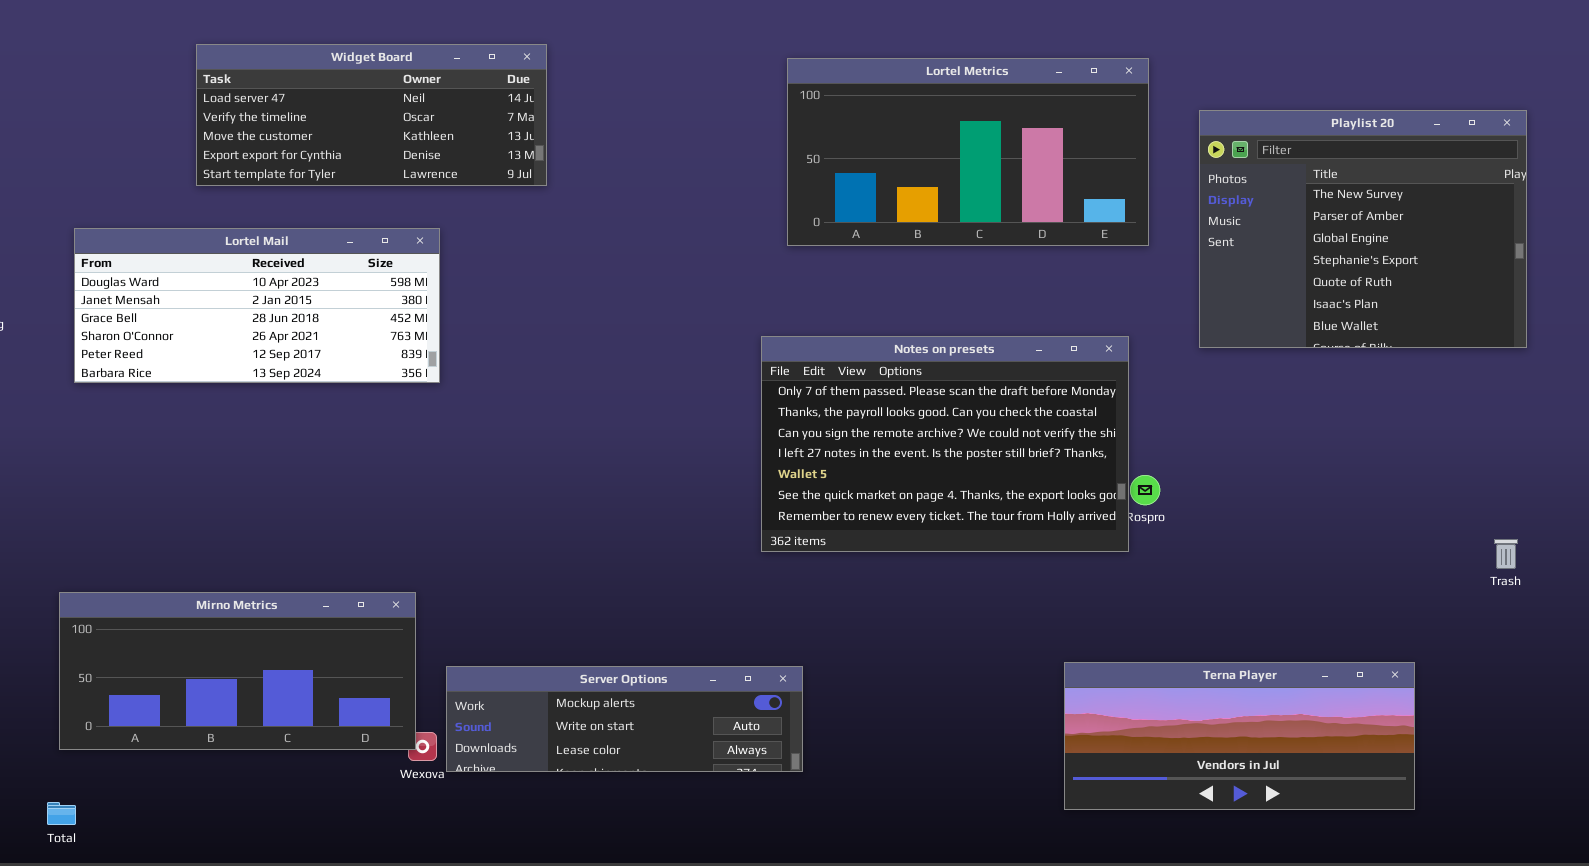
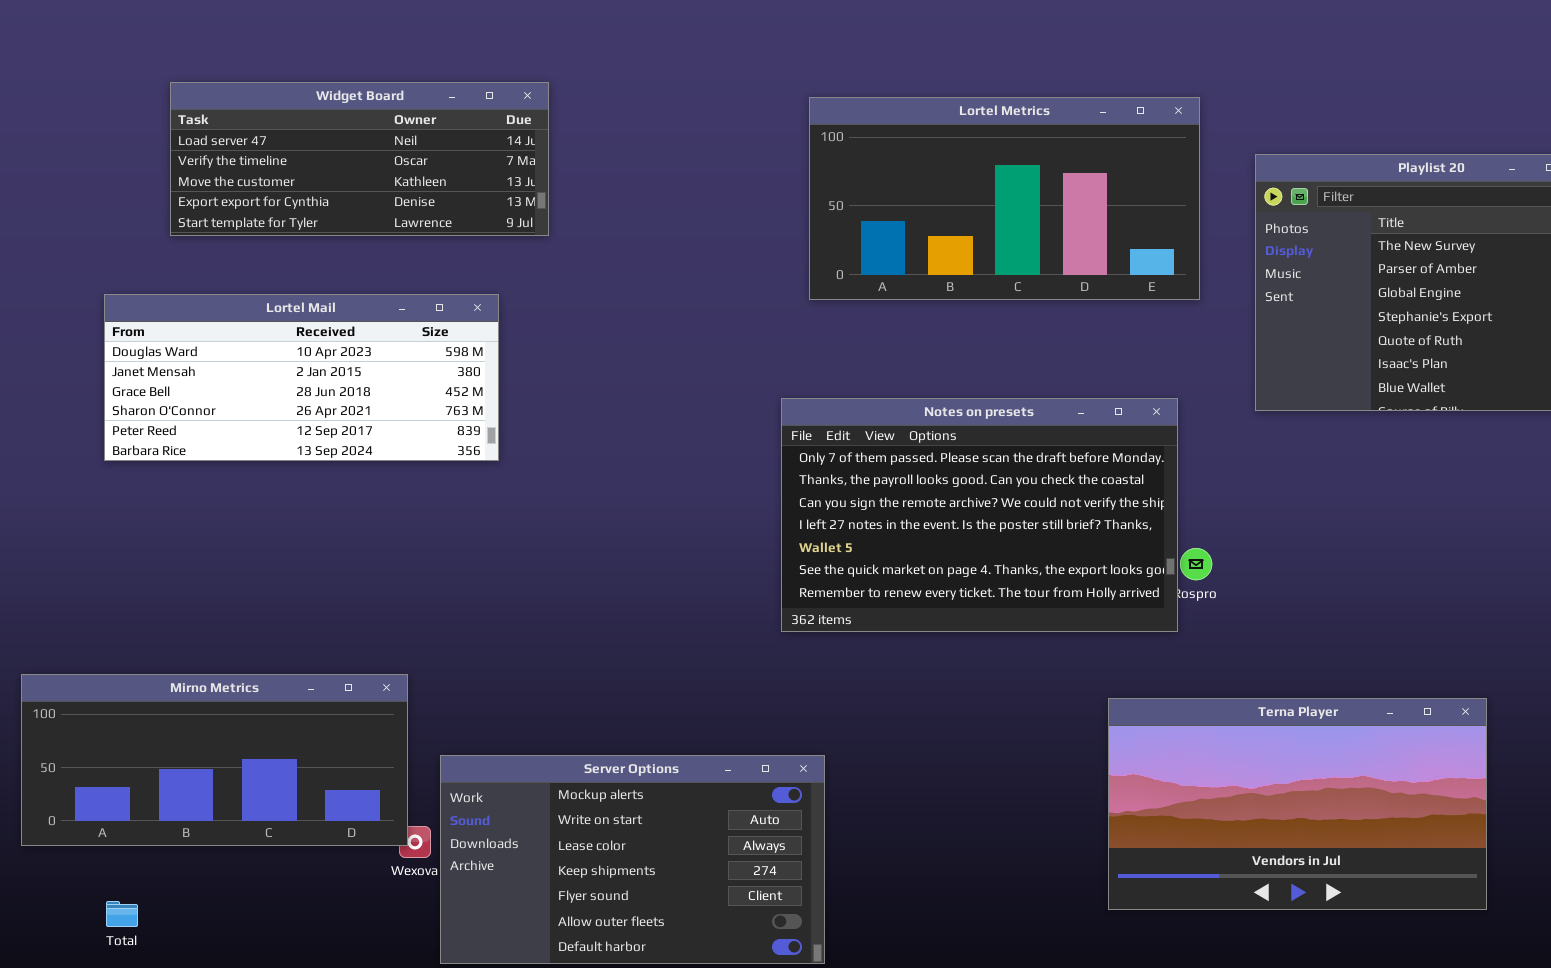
Lortel Mail: [74,228,440,383] -> [104,294,499,461], moved
Terna Player: [1064,662,1415,810] -> [1108,698,1487,910], resized
Server Options: [446,666,803,772] -> [440,755,825,964], resized
Total: [47,802,76,825] -> [106,901,138,927], moved

